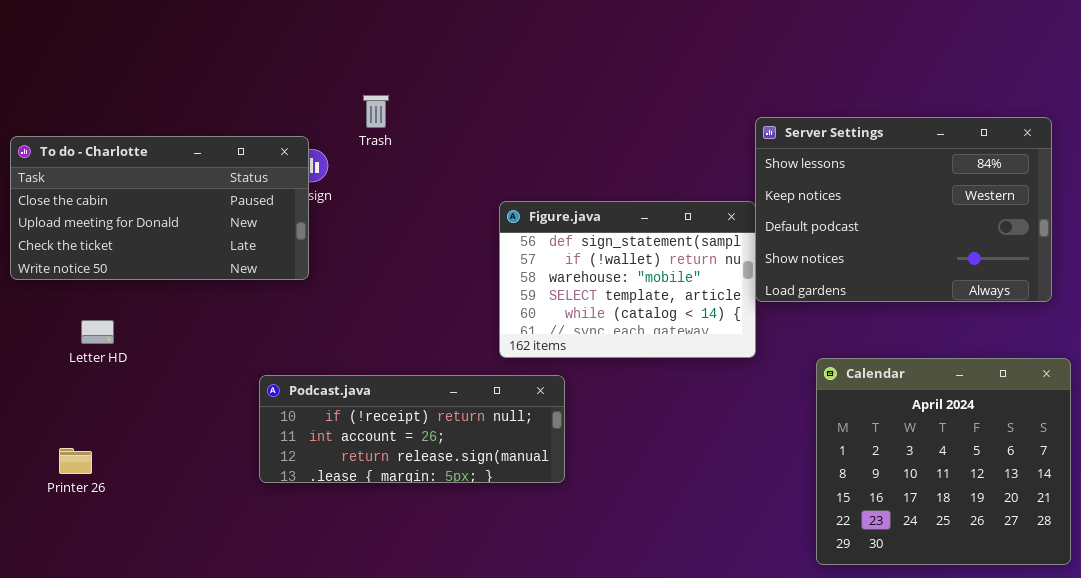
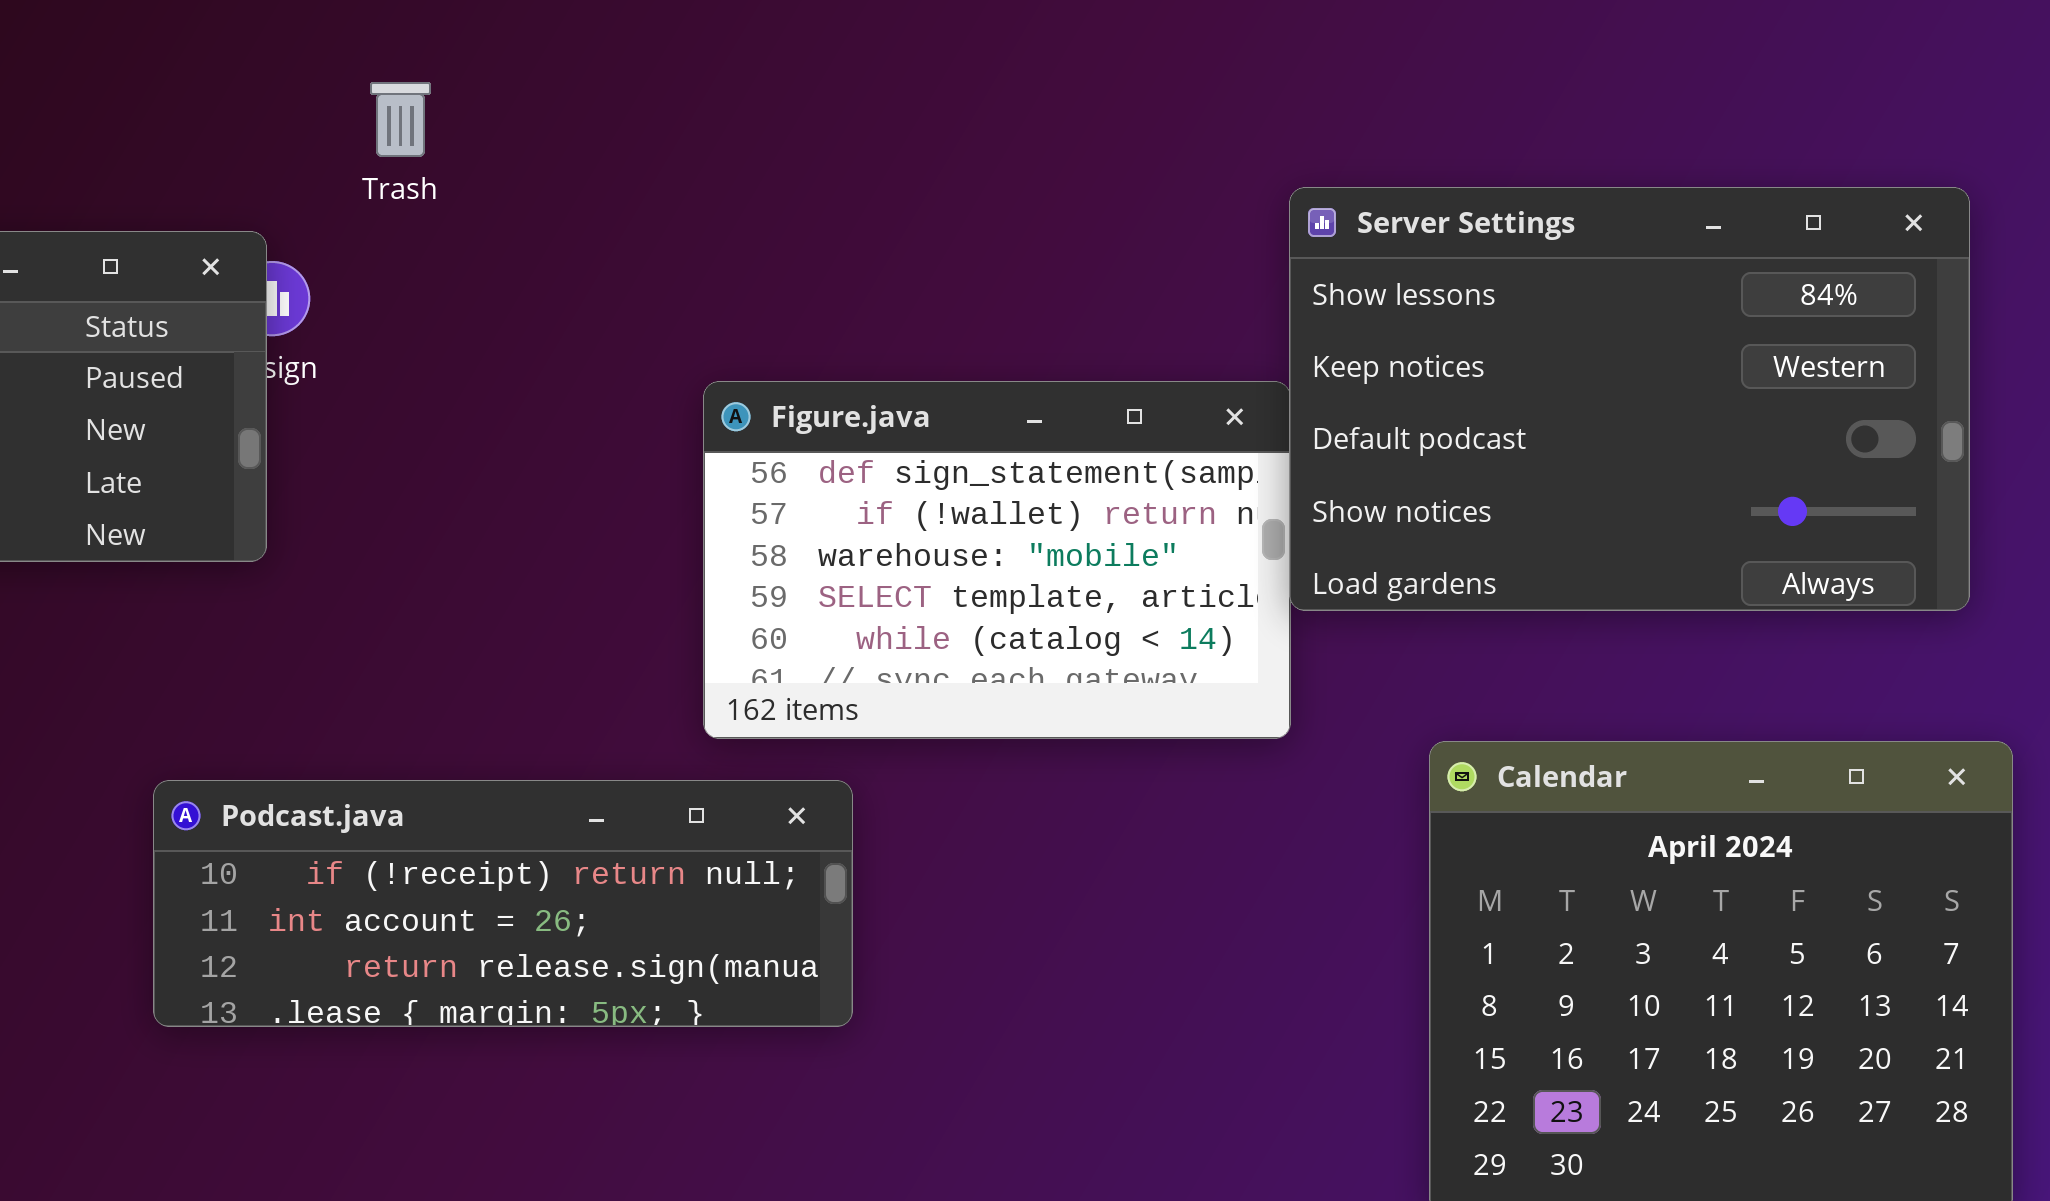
Trash: [363,95,389,128] -> [370,82,431,157], moved

